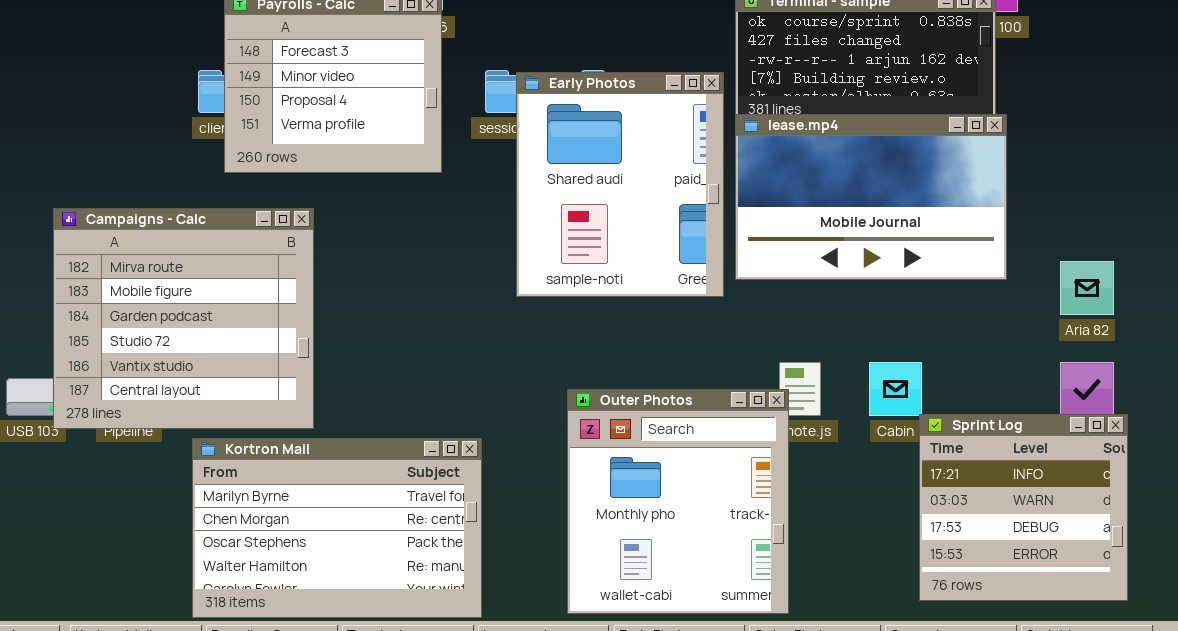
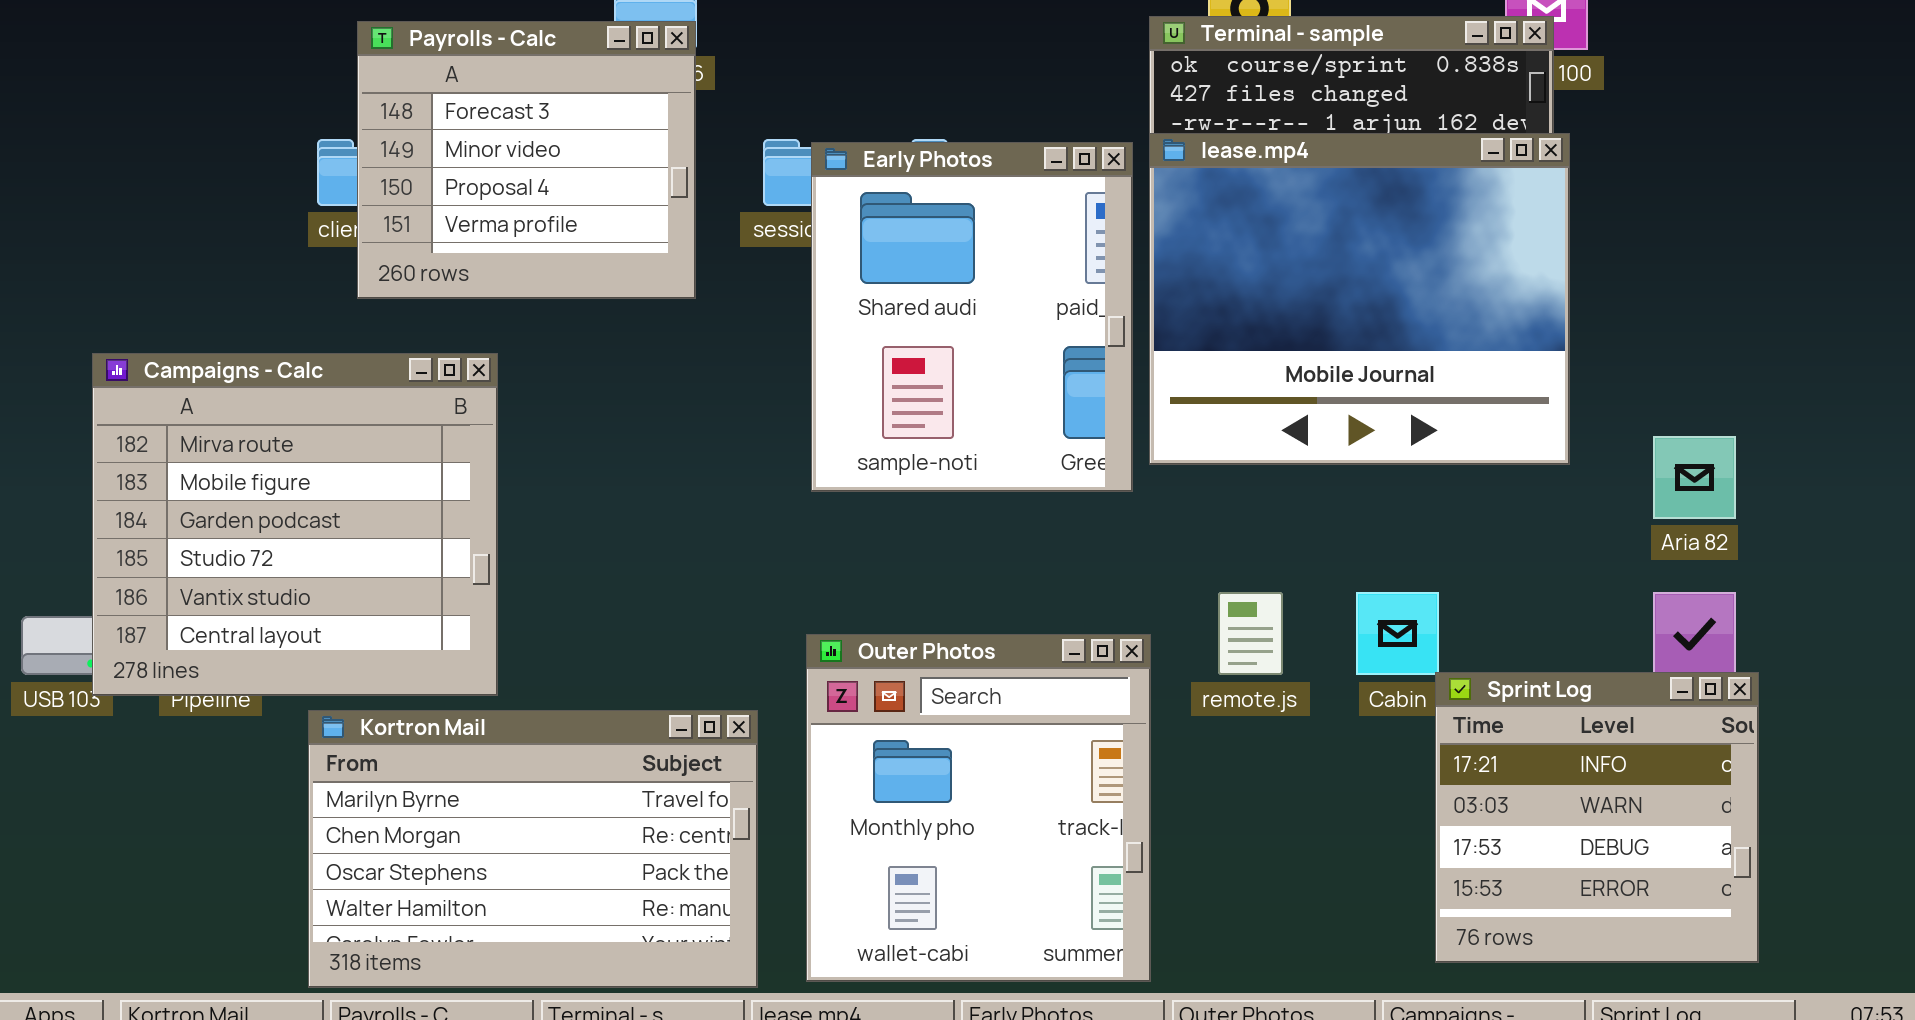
lease.mp4: [735,114,1007,280] -> [1149,133,1570,465], resized
Outer Photos: [567,389,789,614] -> [806,634,1151,982], moved

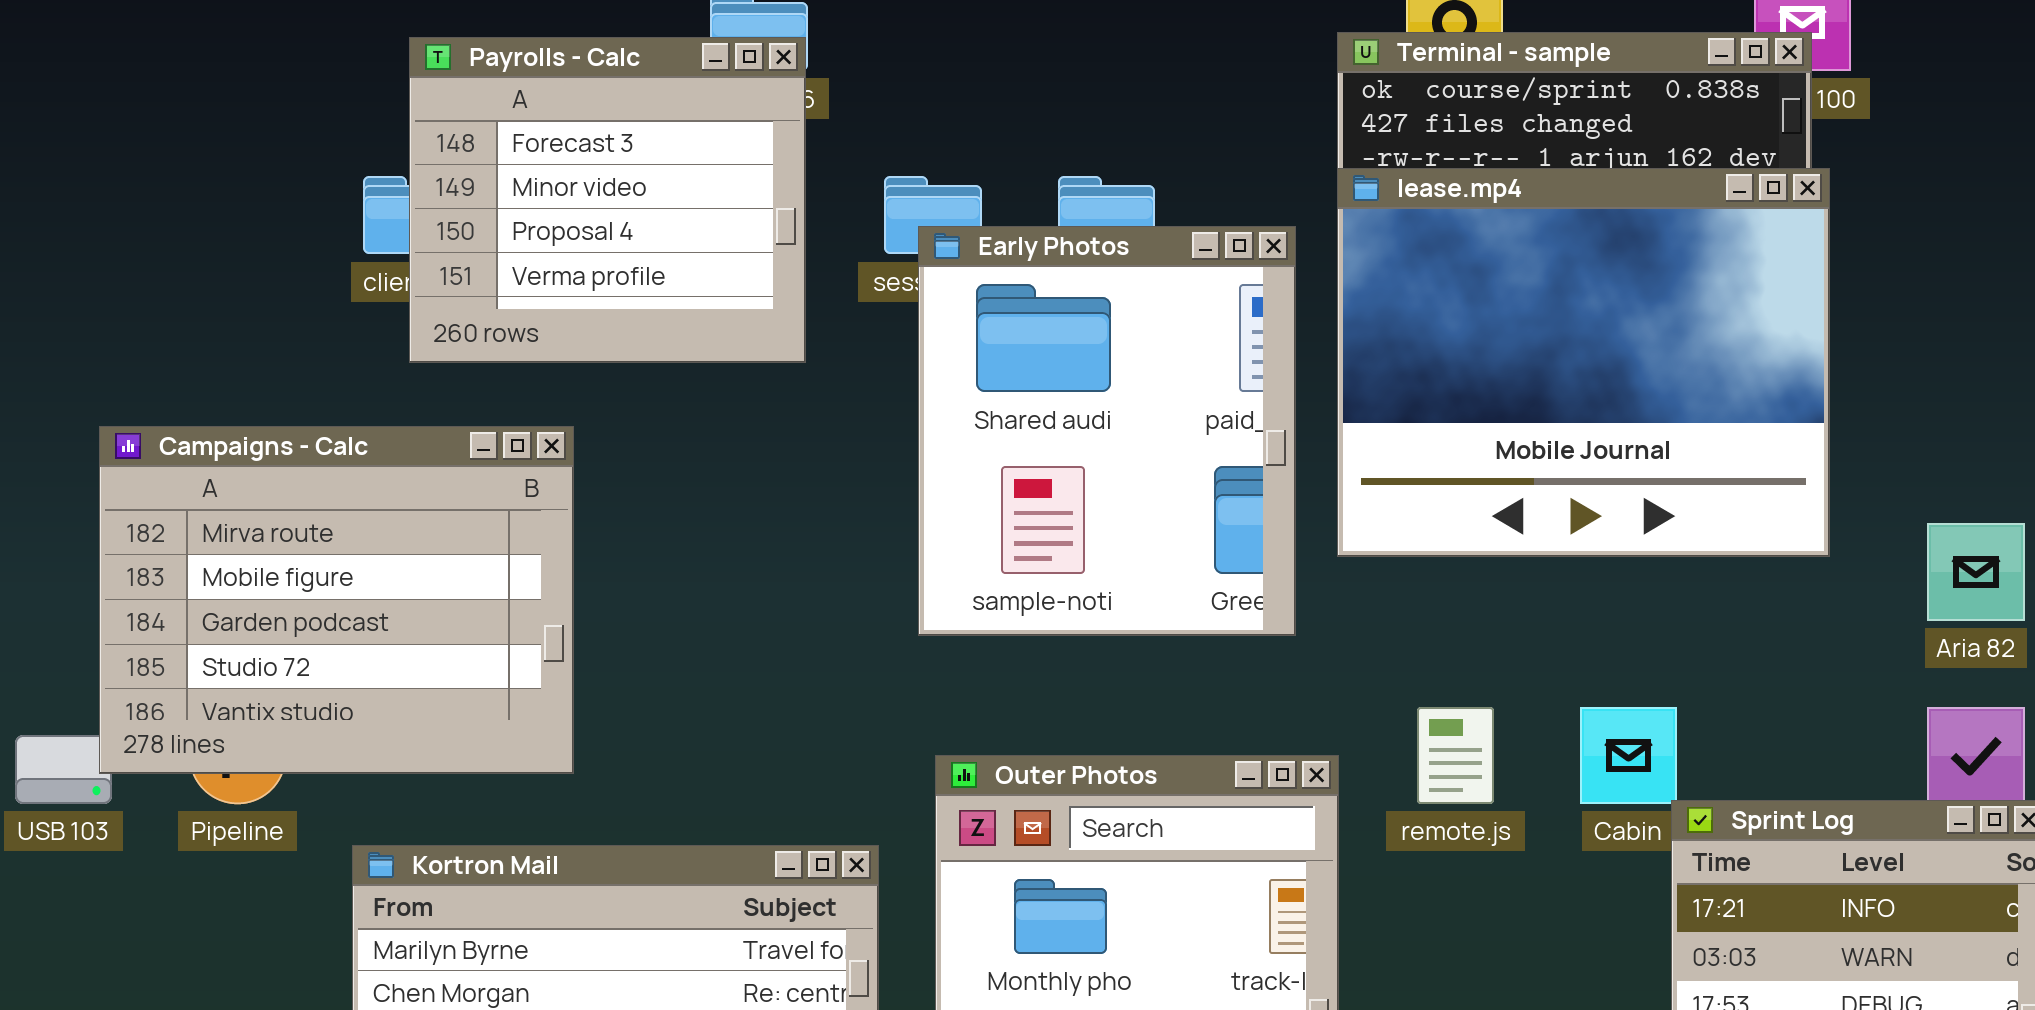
Early Photos: [811,142,1133,492] -> [918,226,1296,636], moved
Campaigns - Calc: [92,353,498,696] -> [99,426,574,774], resized

